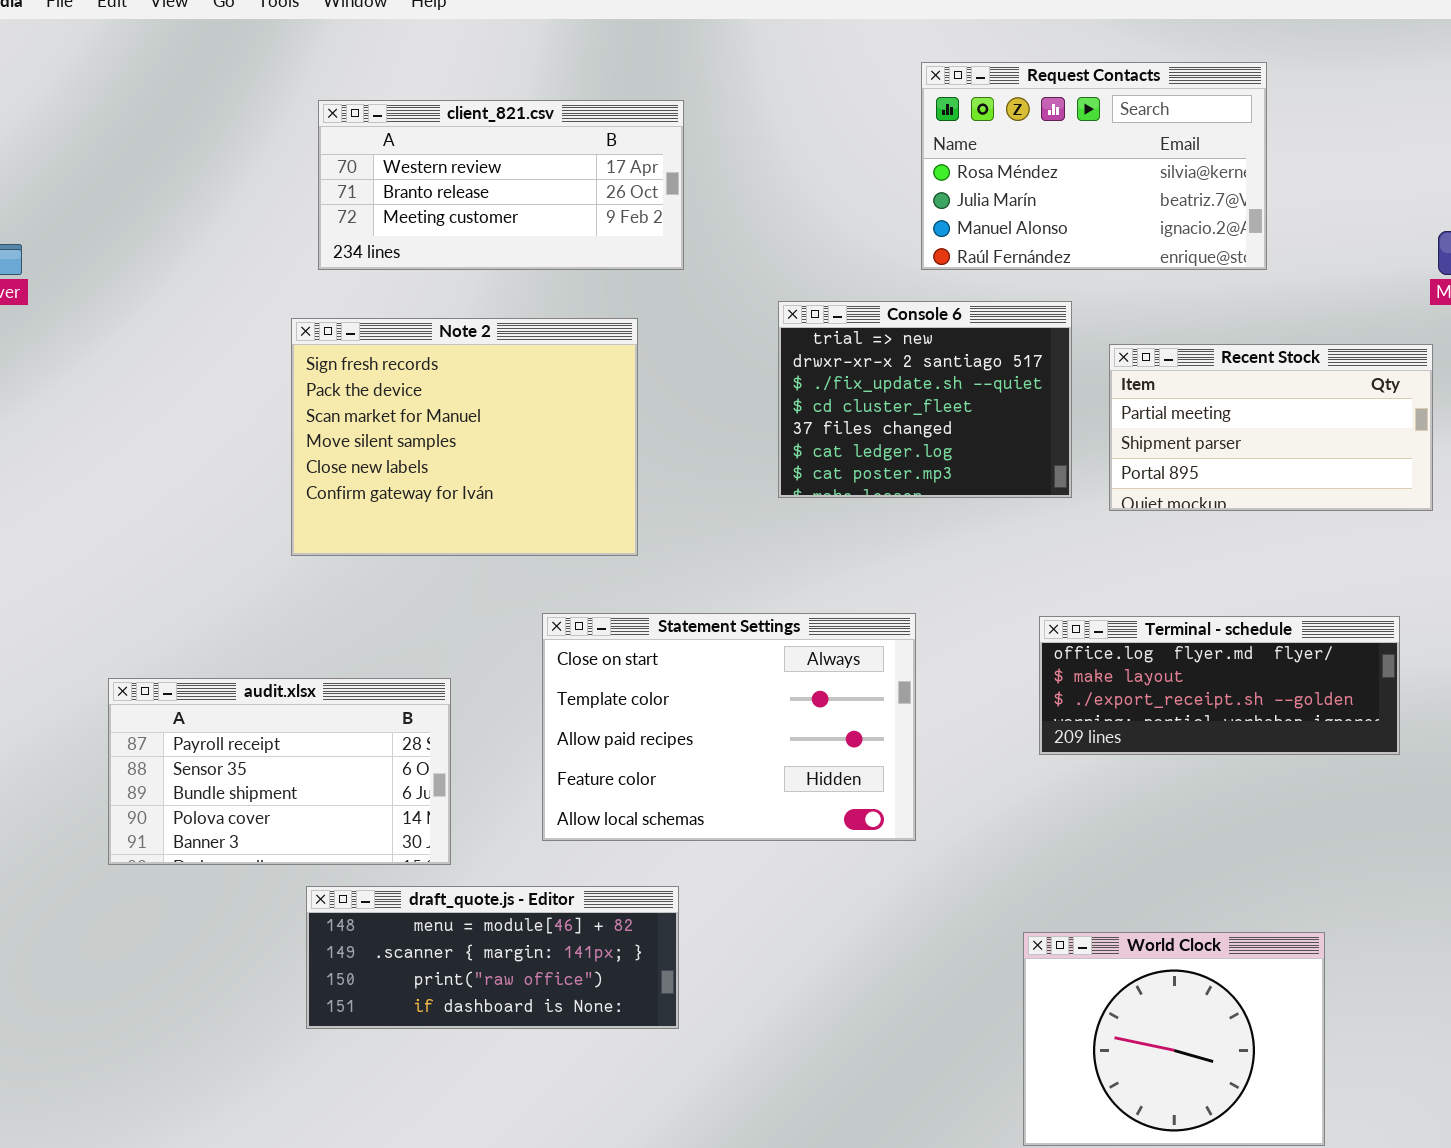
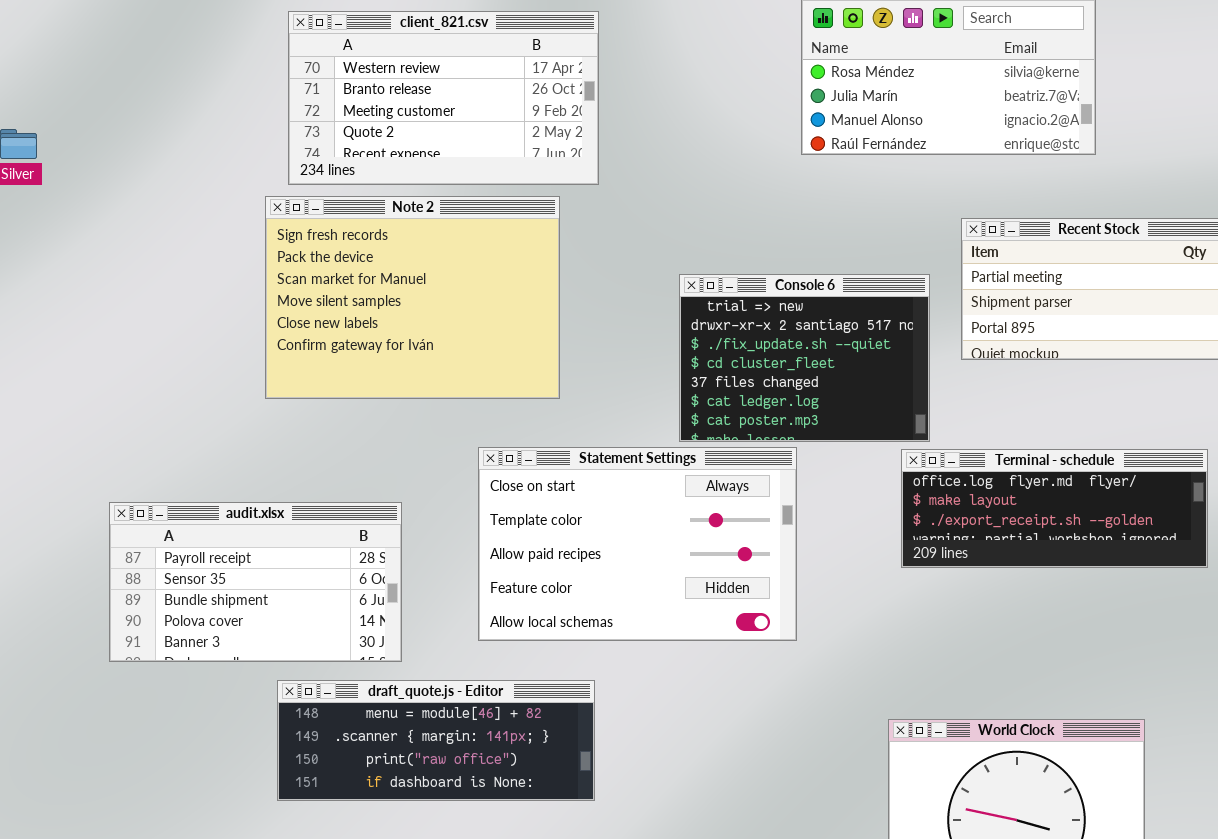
client_821.csv: [318,100,684,270] -> [288,11,599,185], resized
Console 6: [778,301,1072,498] -> [679,274,930,442], moved

